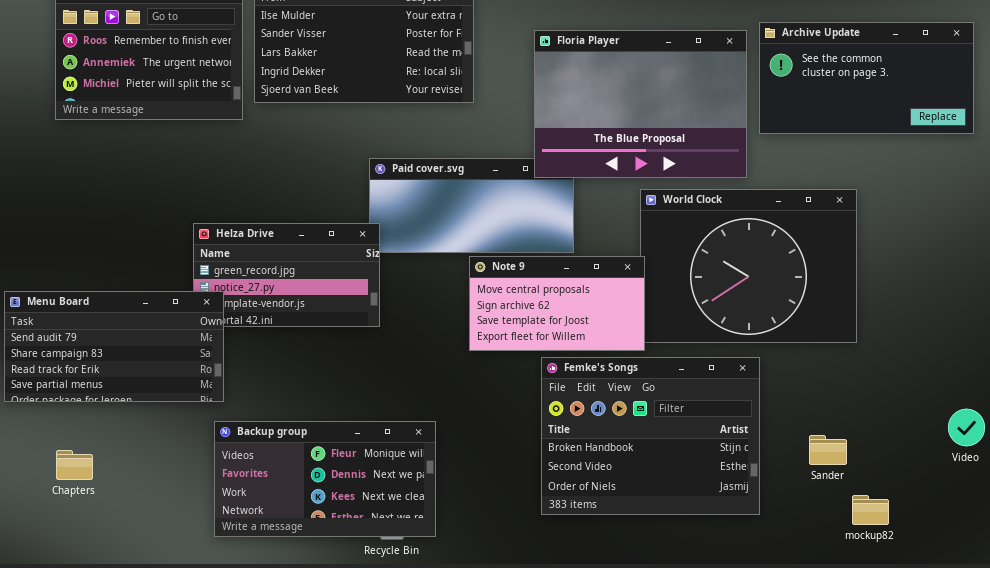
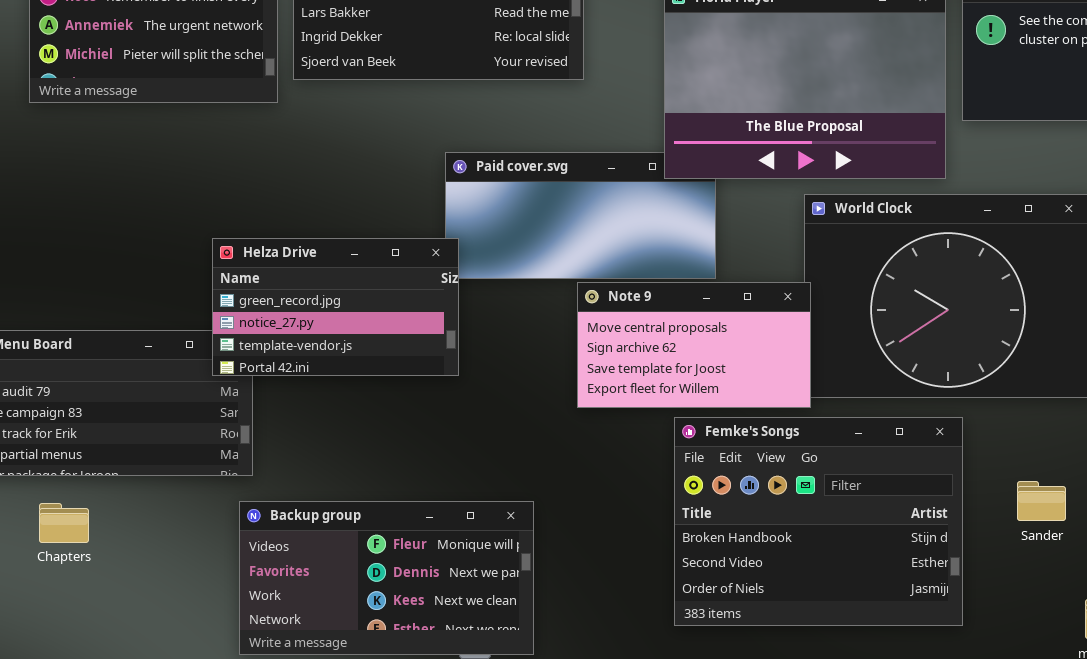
Helza Drive: [193,223,380,327] -> [212,238,459,376], raised
Sander: [809,435,847,465] -> [1017,481,1066,521], moved
Chapters: [56,450,93,480] -> [39,503,89,543], moved

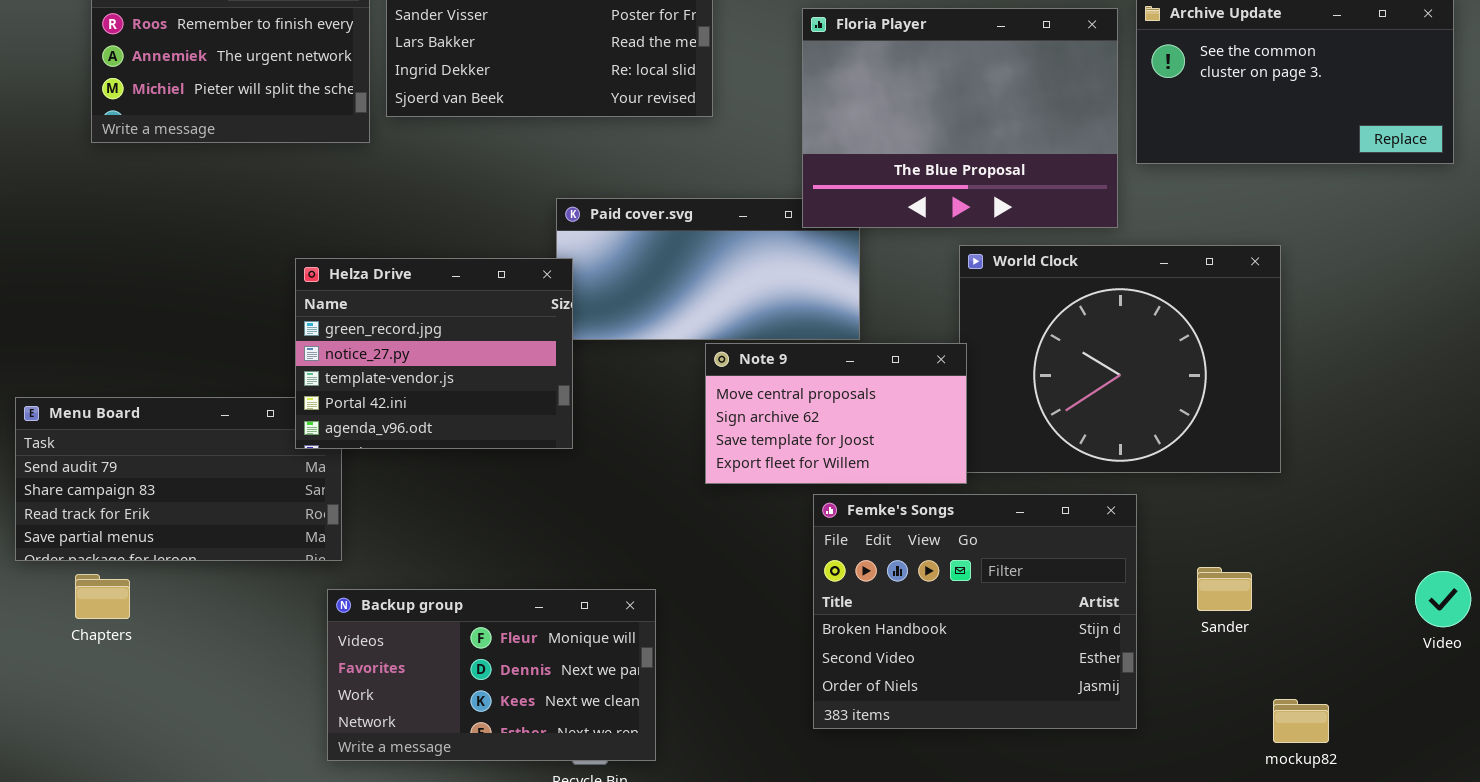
Helza Drive: [212,238,459,376] -> [295,258,573,449], resized
Chapters: [39,503,89,543] -> [75,574,130,619], moved

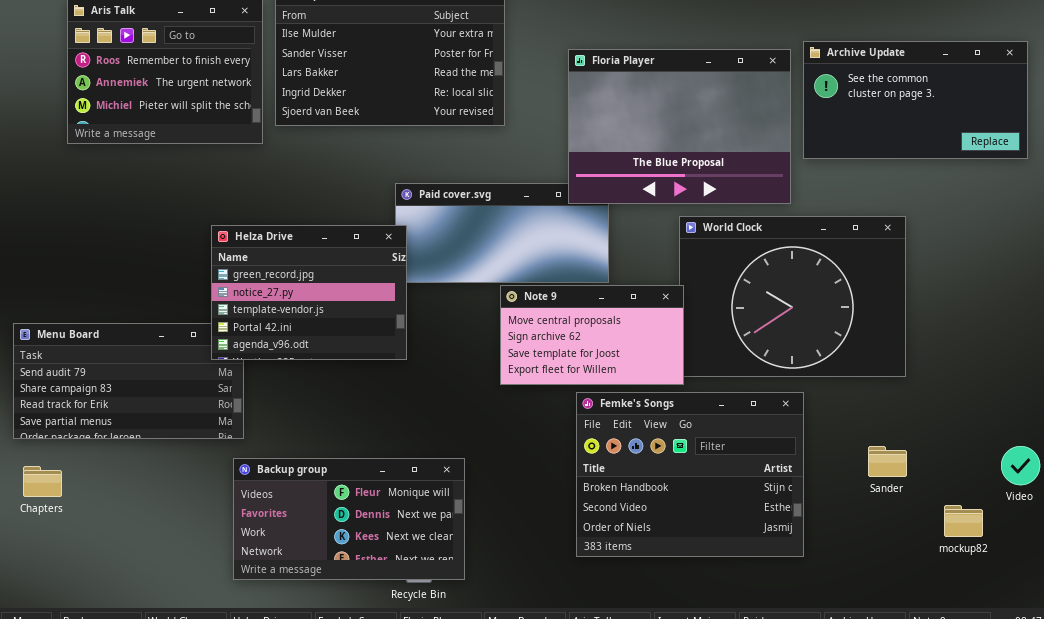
Sander: [1197,567,1252,611] -> [868,446,907,477], moved
Chapters: [75,574,130,619] -> [23,466,62,497], moved
mockup82: [1273,699,1329,743] -> [944,505,983,537], moved

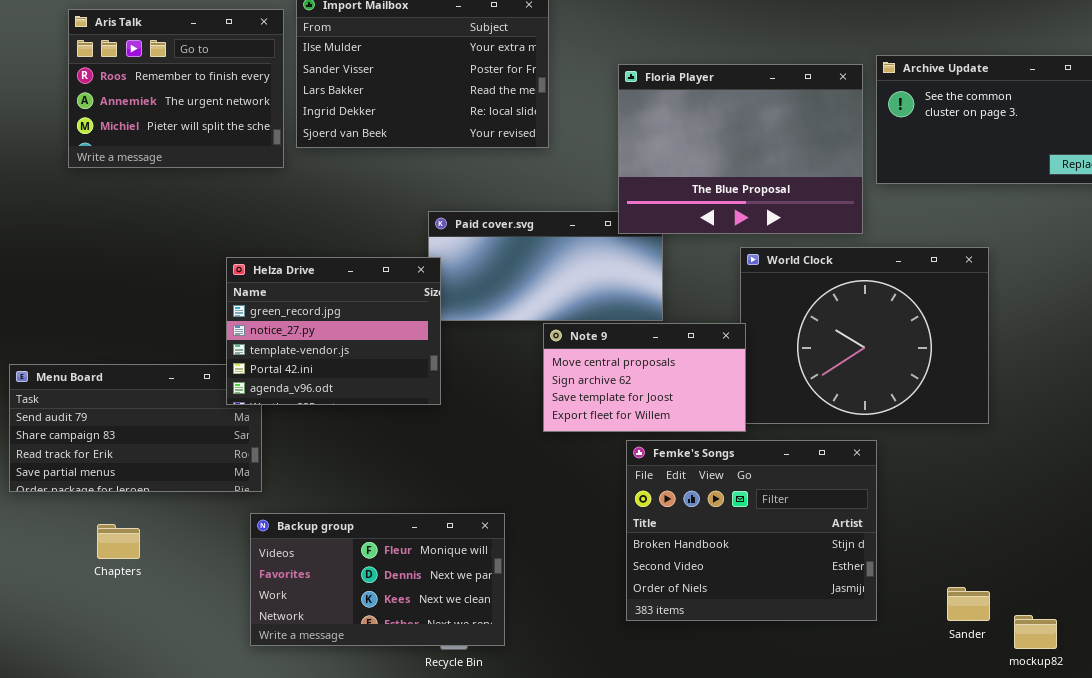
Sander: [868,446,907,477] -> [947,587,990,621], moved
Chapters: [23,466,62,497] -> [97,524,140,559], moved
mockup82: [944,505,983,537] -> [1014,615,1057,649], moved

